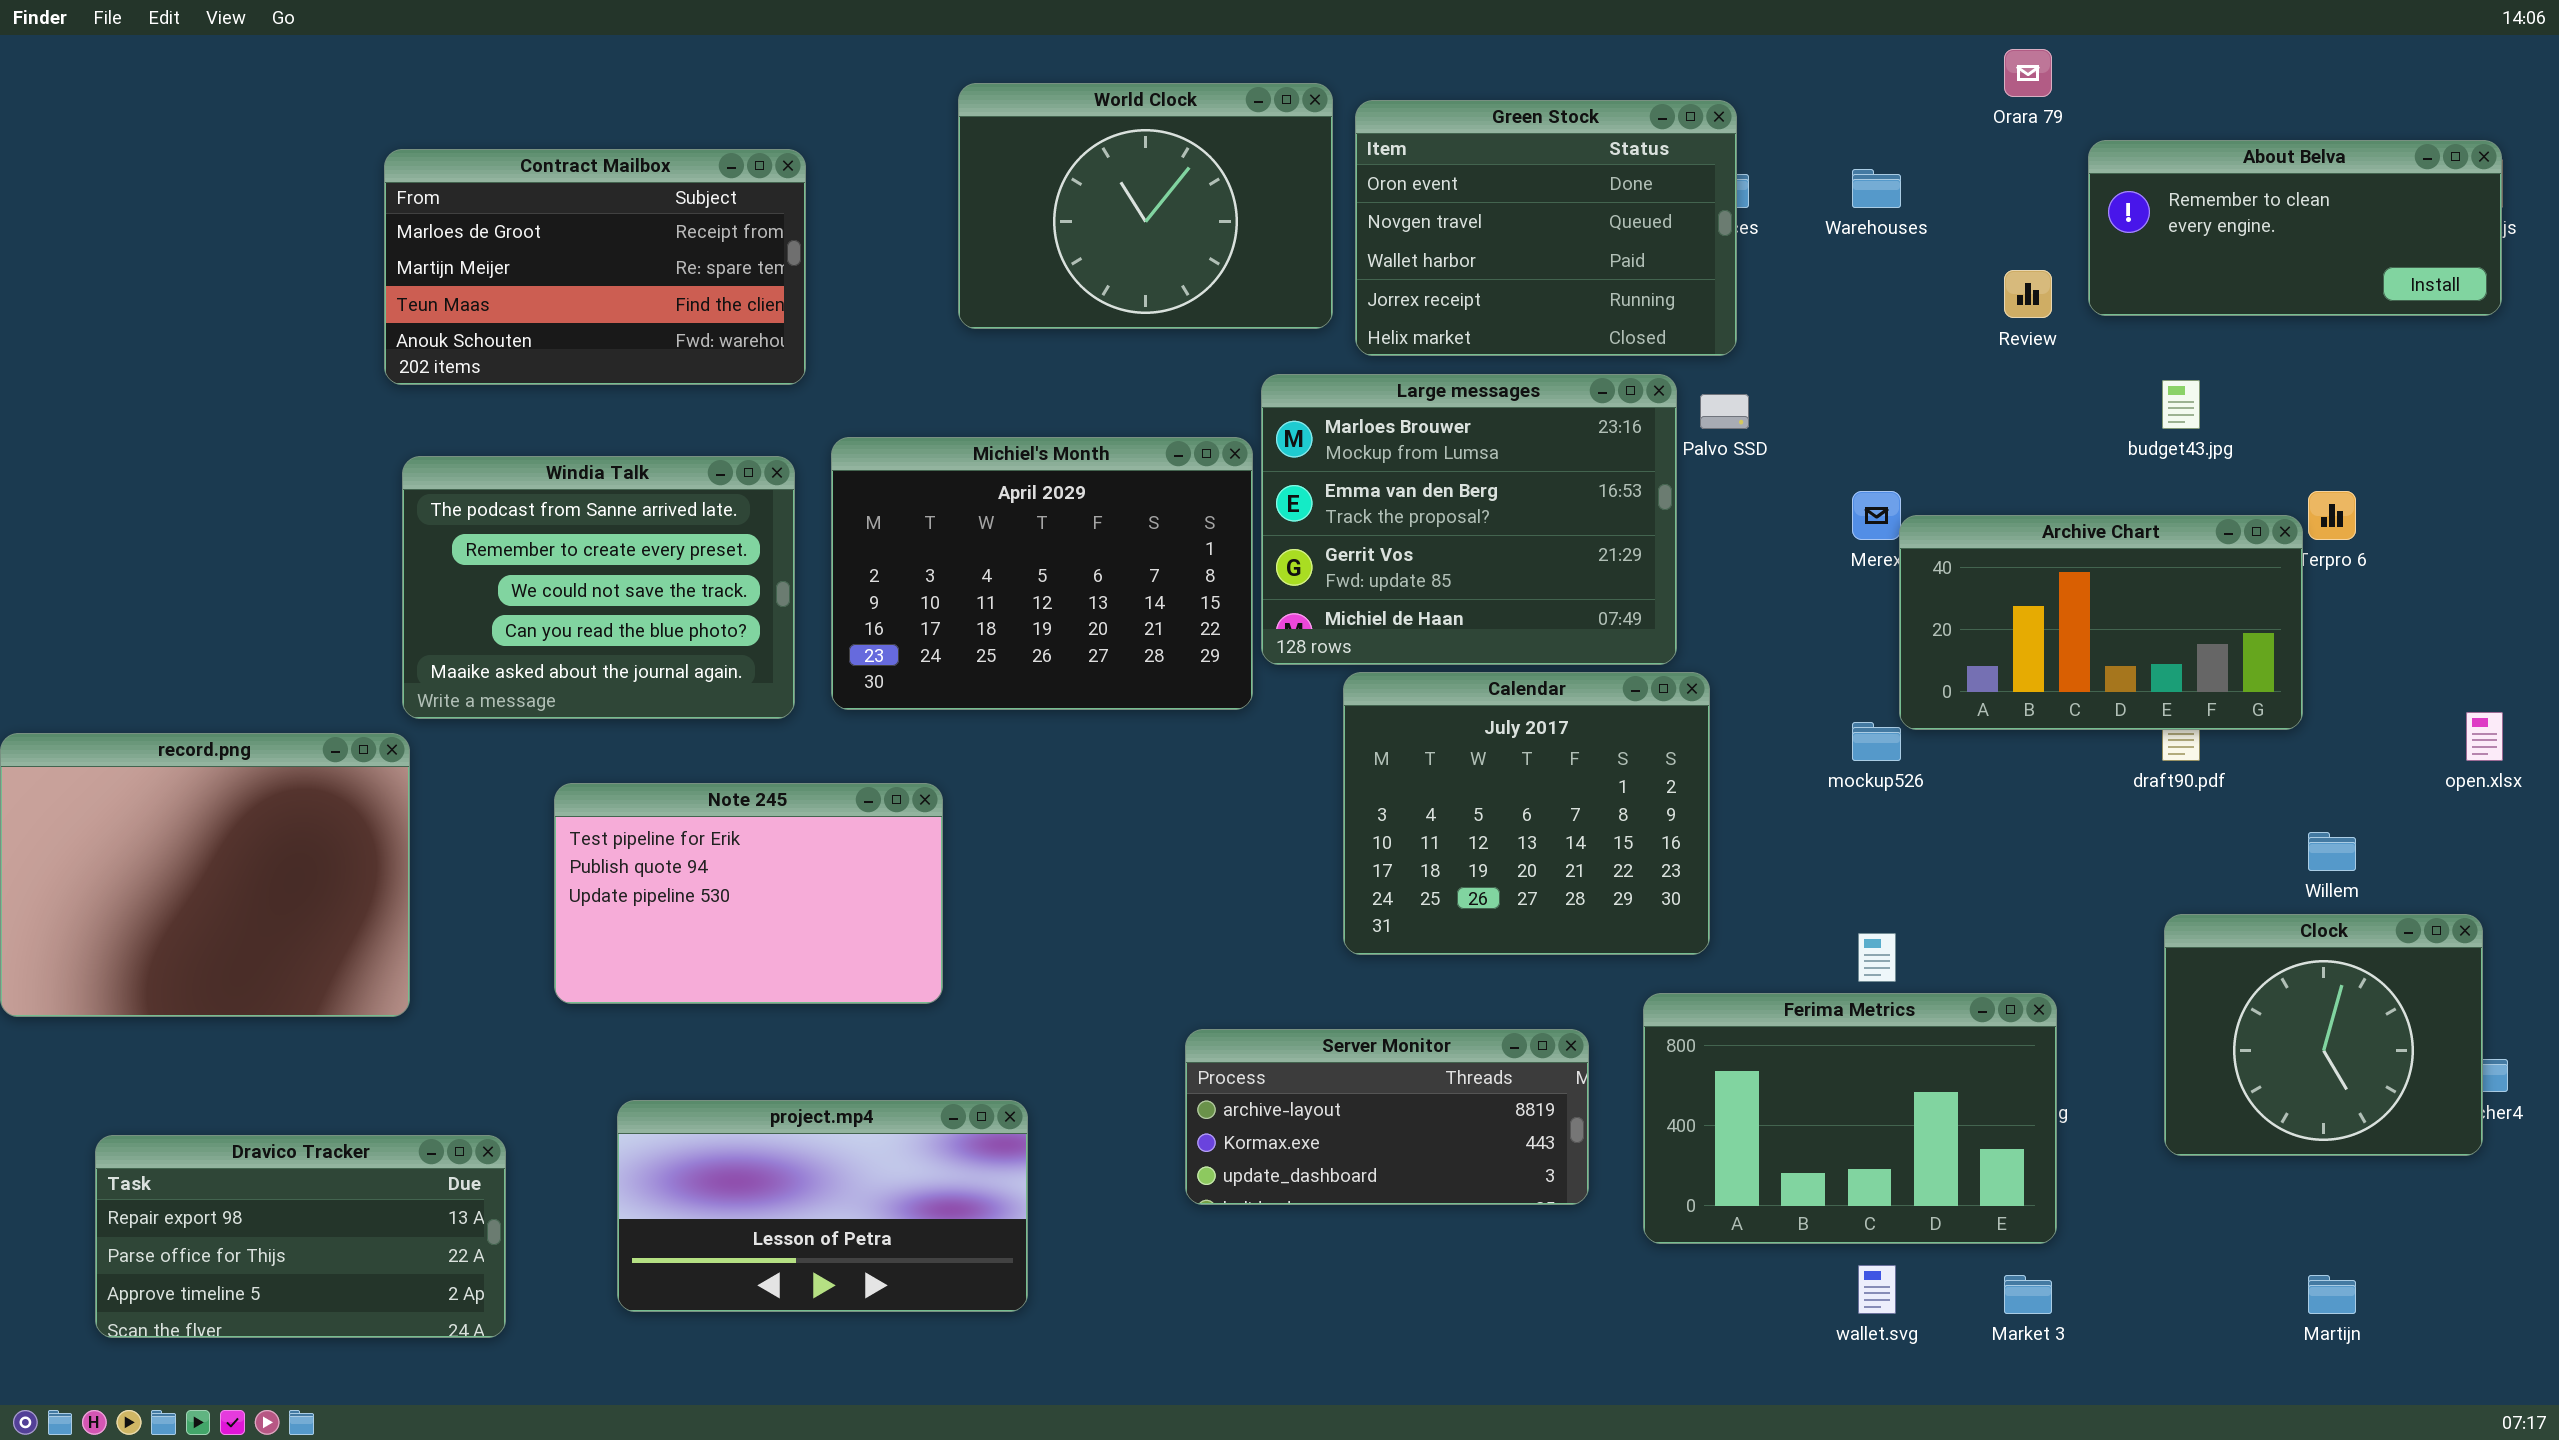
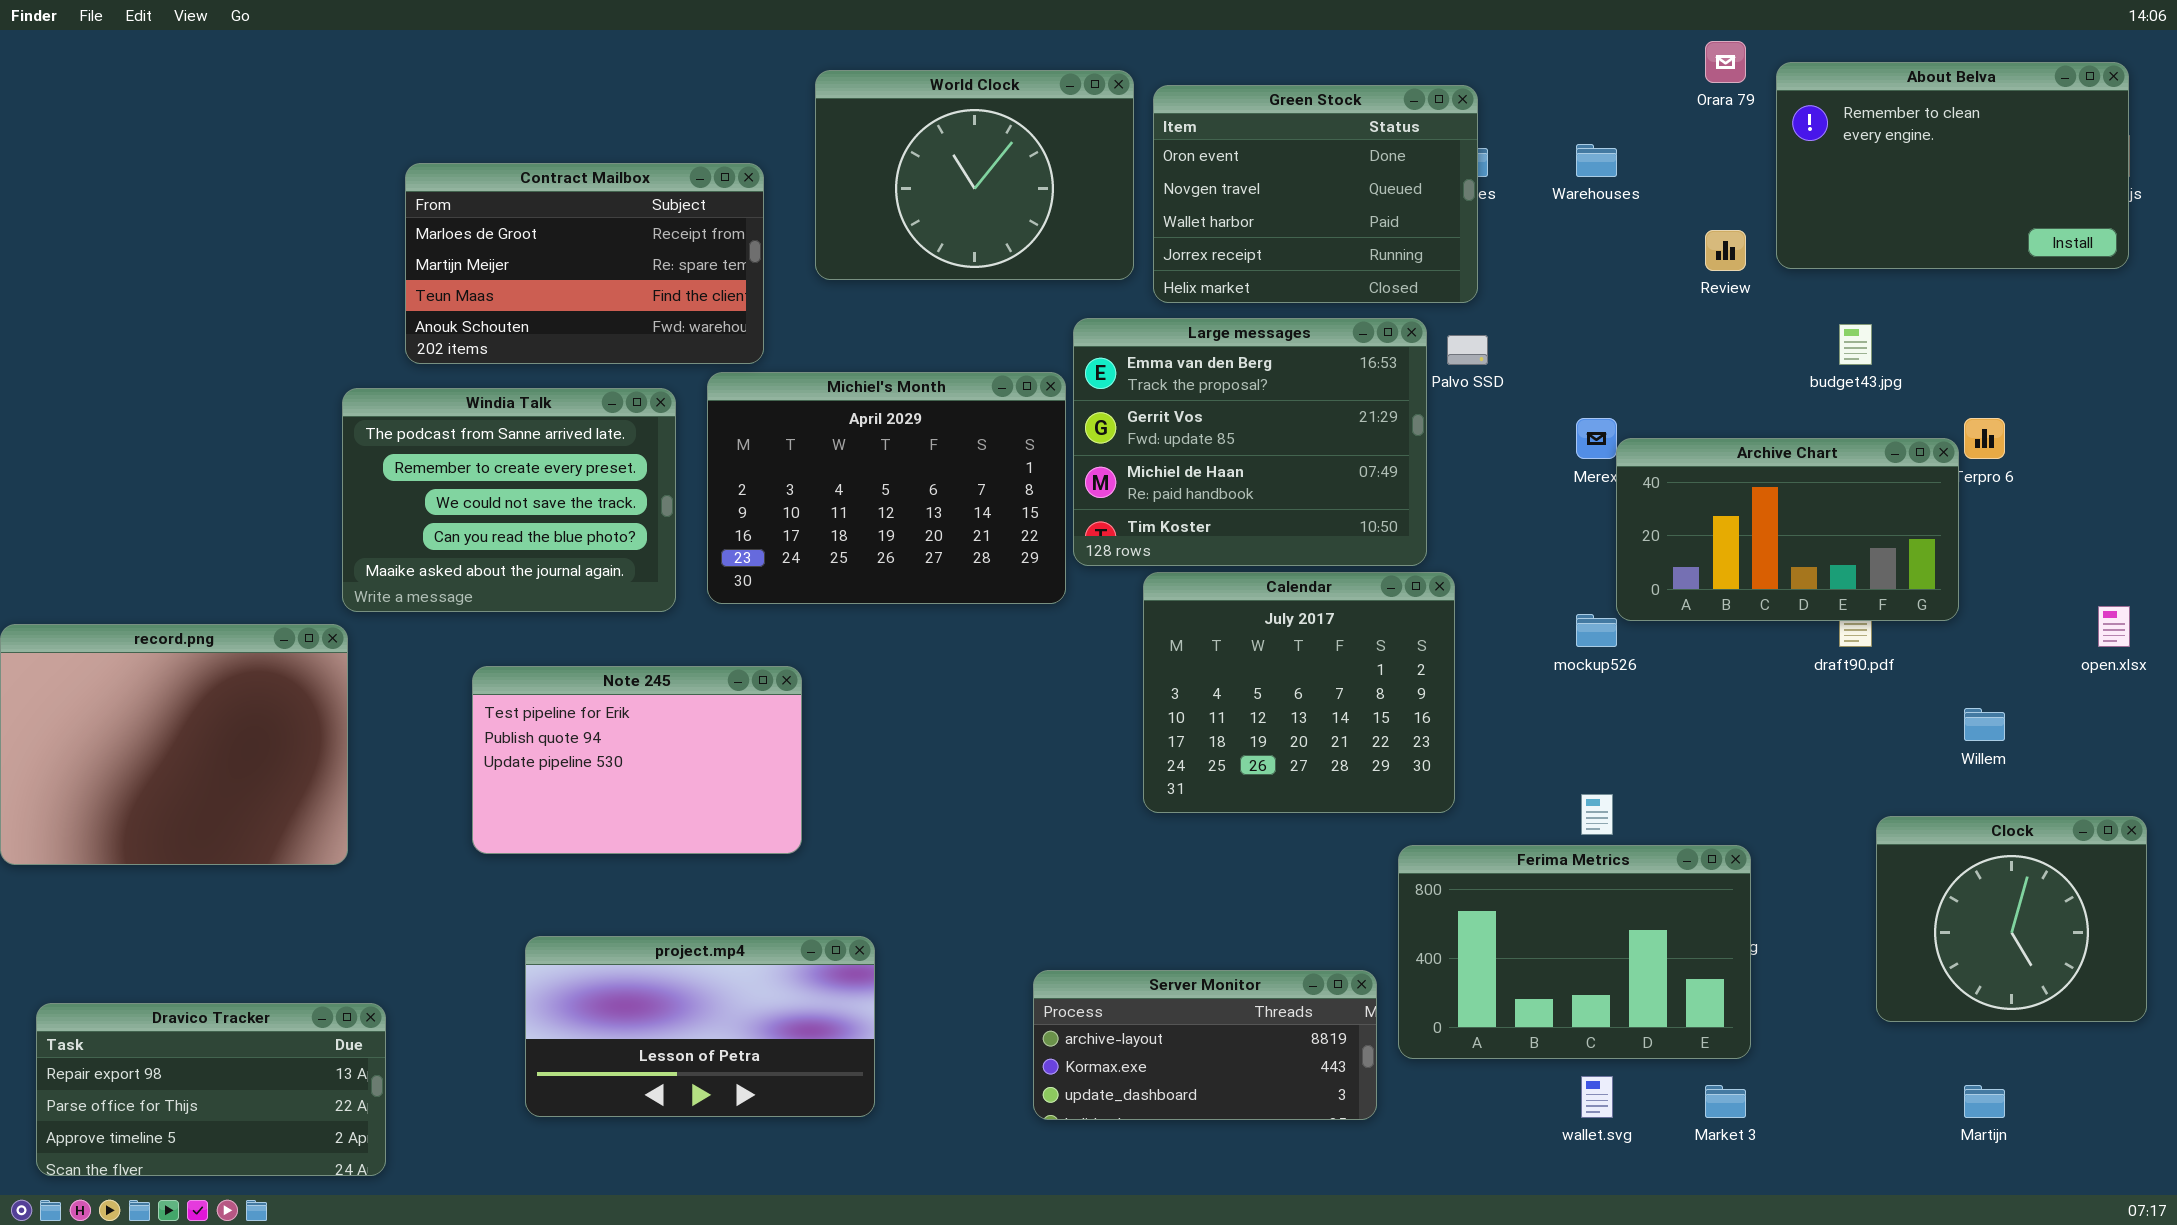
About Belva: [2088,140,2502,316] -> [1776,62,2129,269], resized
Contract Mailbox: [384,149,806,385] -> [405,163,764,364], moved
Large messages: [1261,374,1677,665] -> [1073,318,1427,566], scrolled down 1 row
Clock: [2164,914,2483,1156] -> [1876,816,2147,1022], moved
Server Monitor: [1185,1029,1589,1205] -> [1033,970,1377,1120], moved
Dravico Tracker: [95,1135,506,1338] -> [36,1003,386,1176], moved

